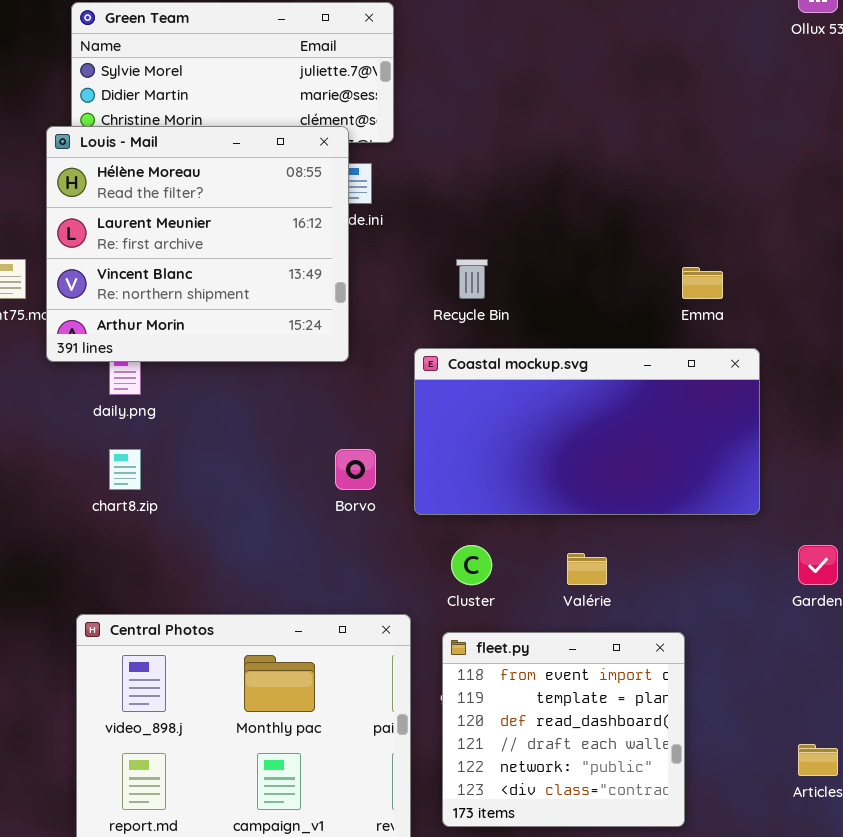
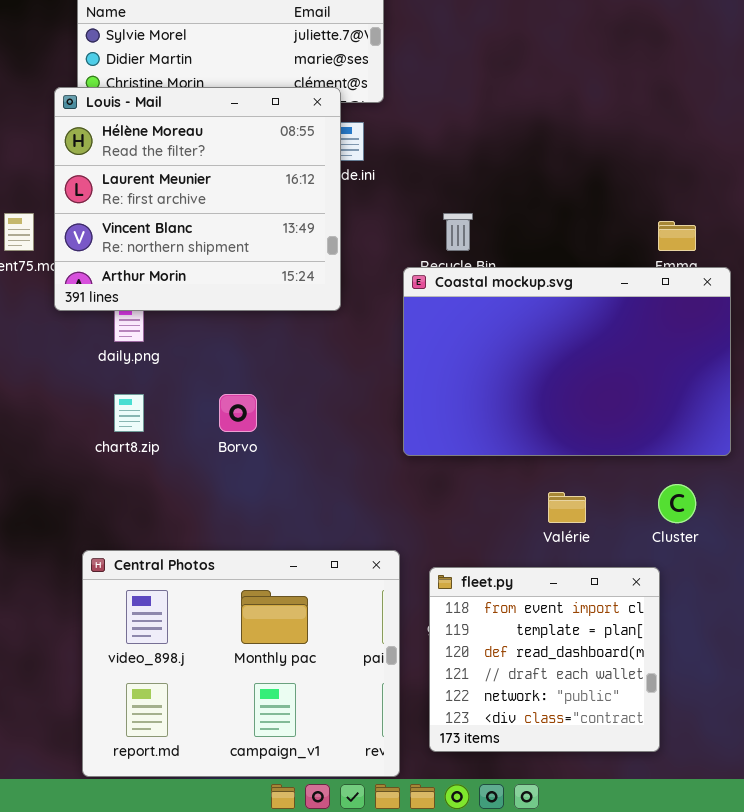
Coastal mockup.svg: [414,348,760,515] -> [403,267,731,456], resized
Borvo: [335,449,376,490] -> [219,394,257,432], moved
Cluster: [451,545,492,585] -> [658,484,696,523], moved

